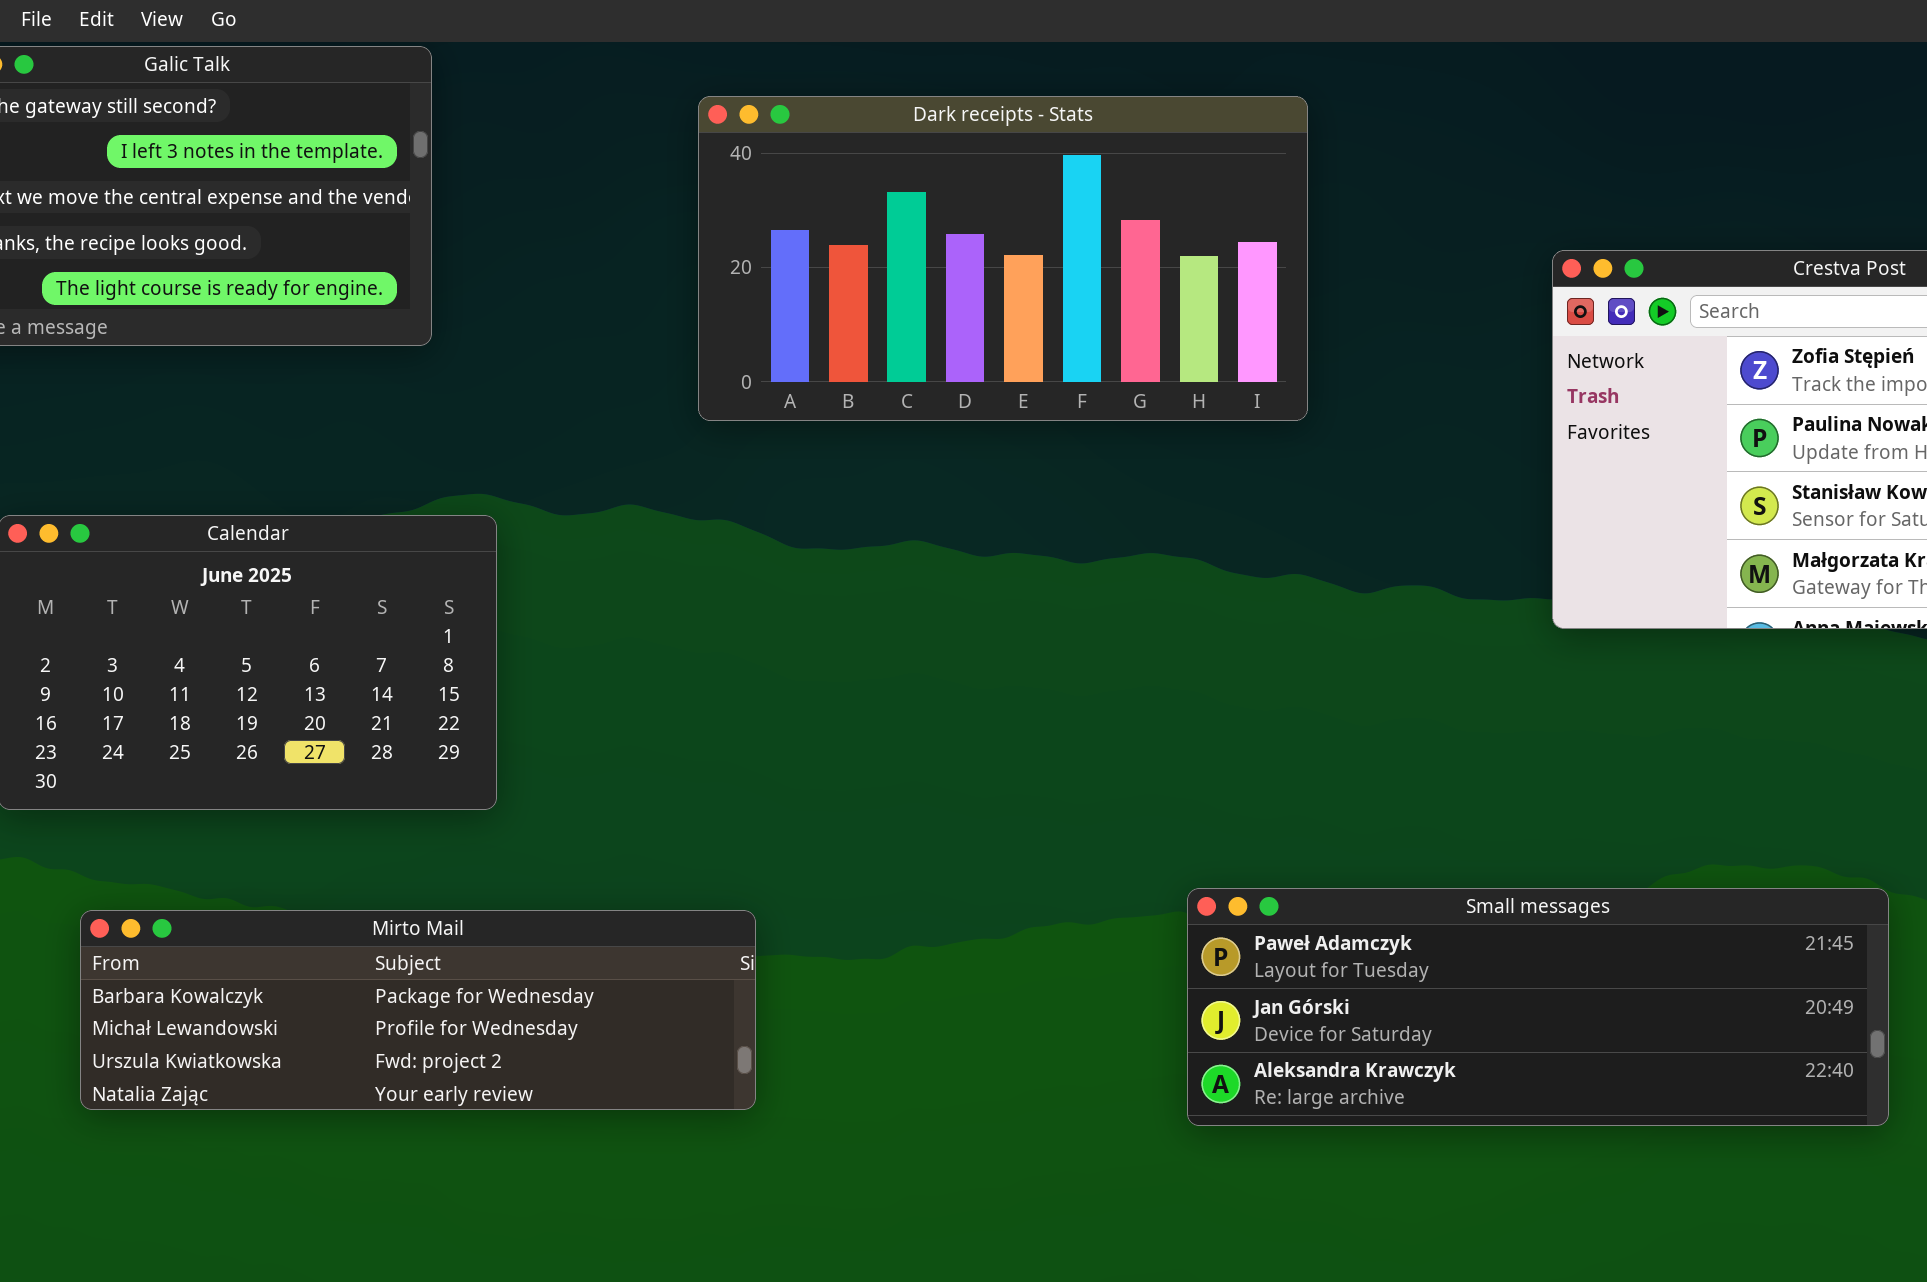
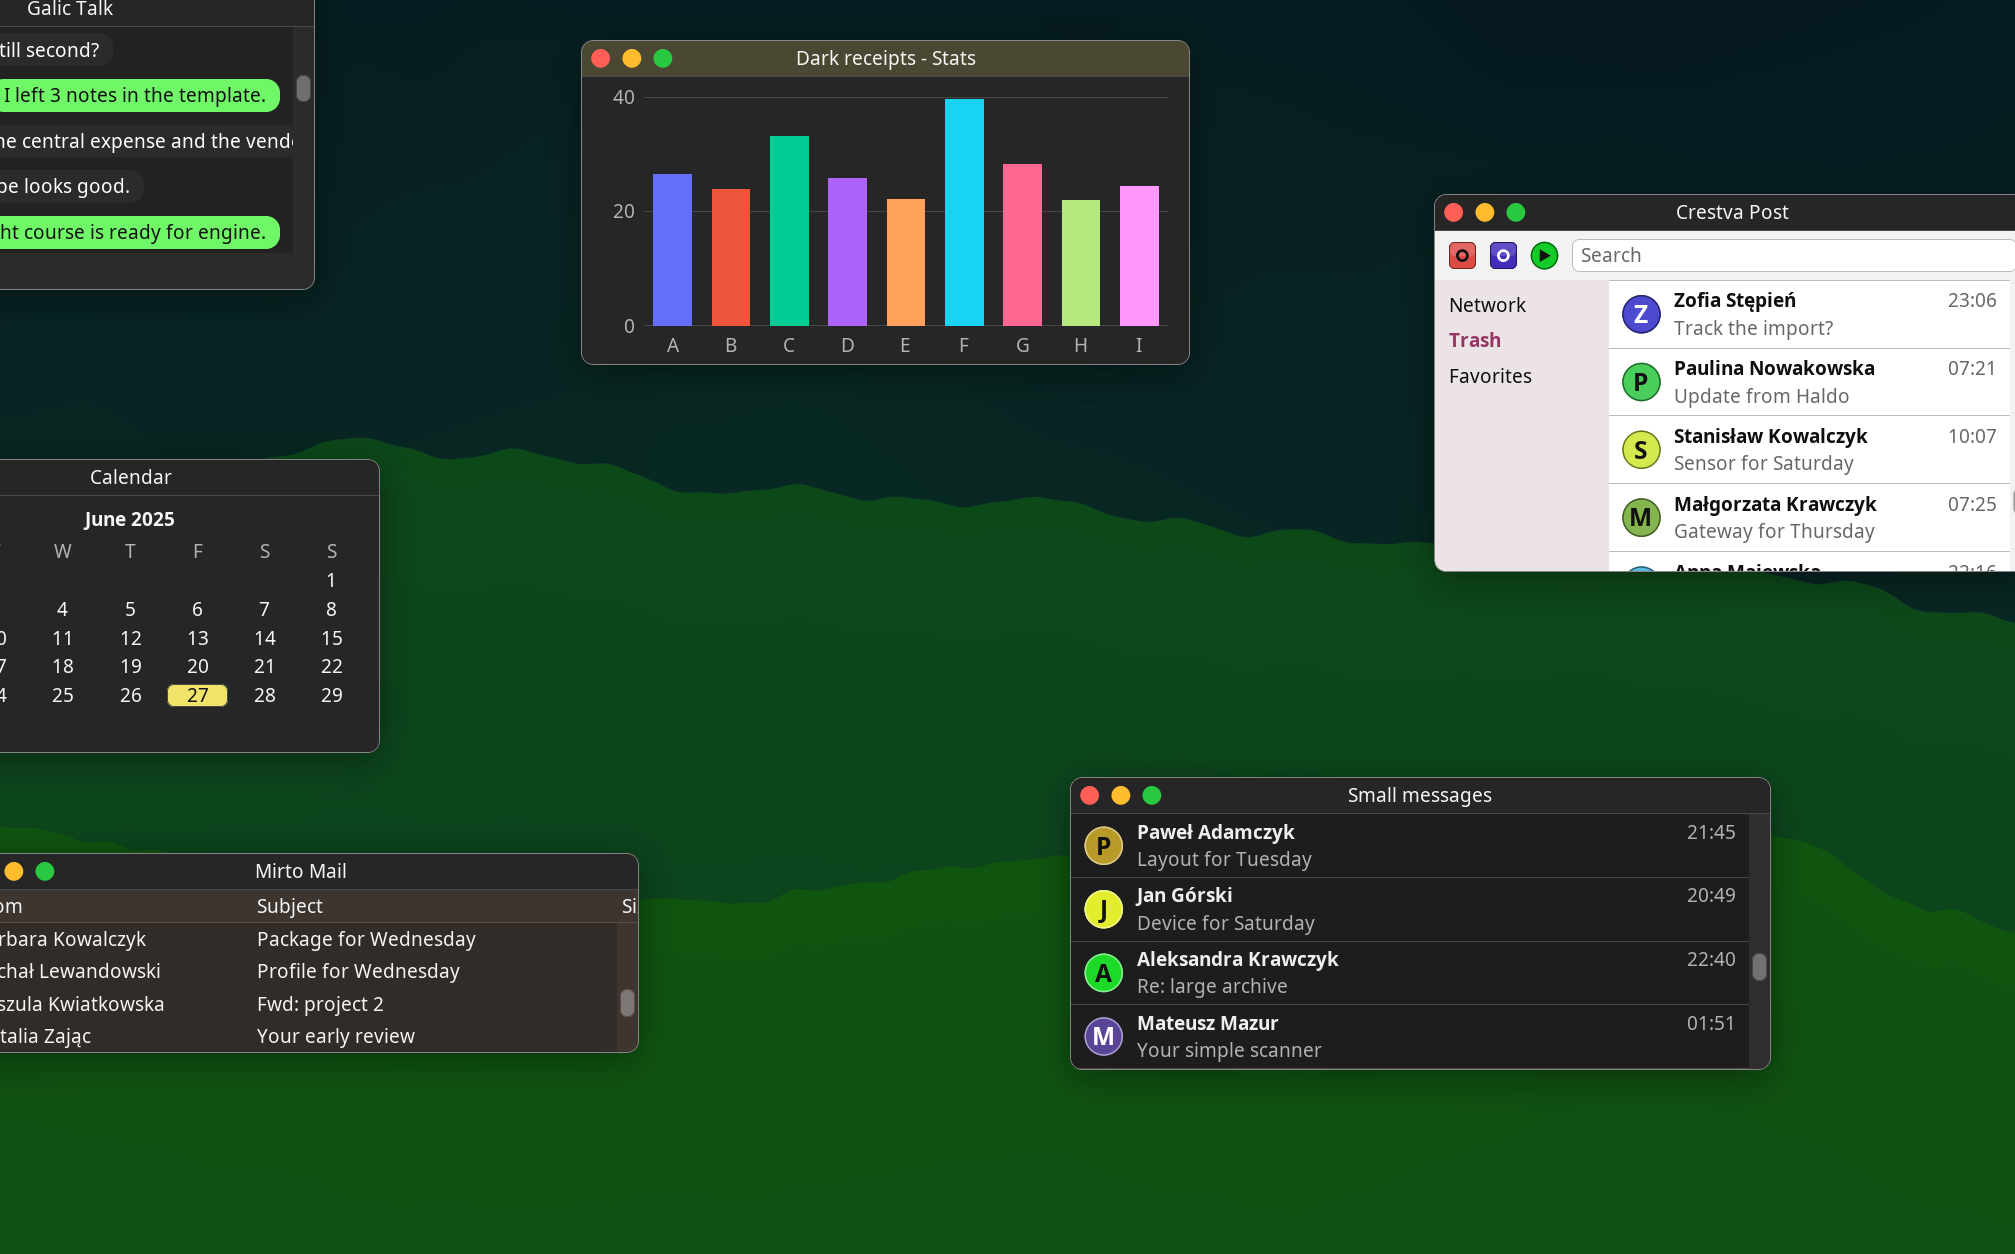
Small messages: [1187,888,1889,1126] -> [1070,777,1771,1070], resized

